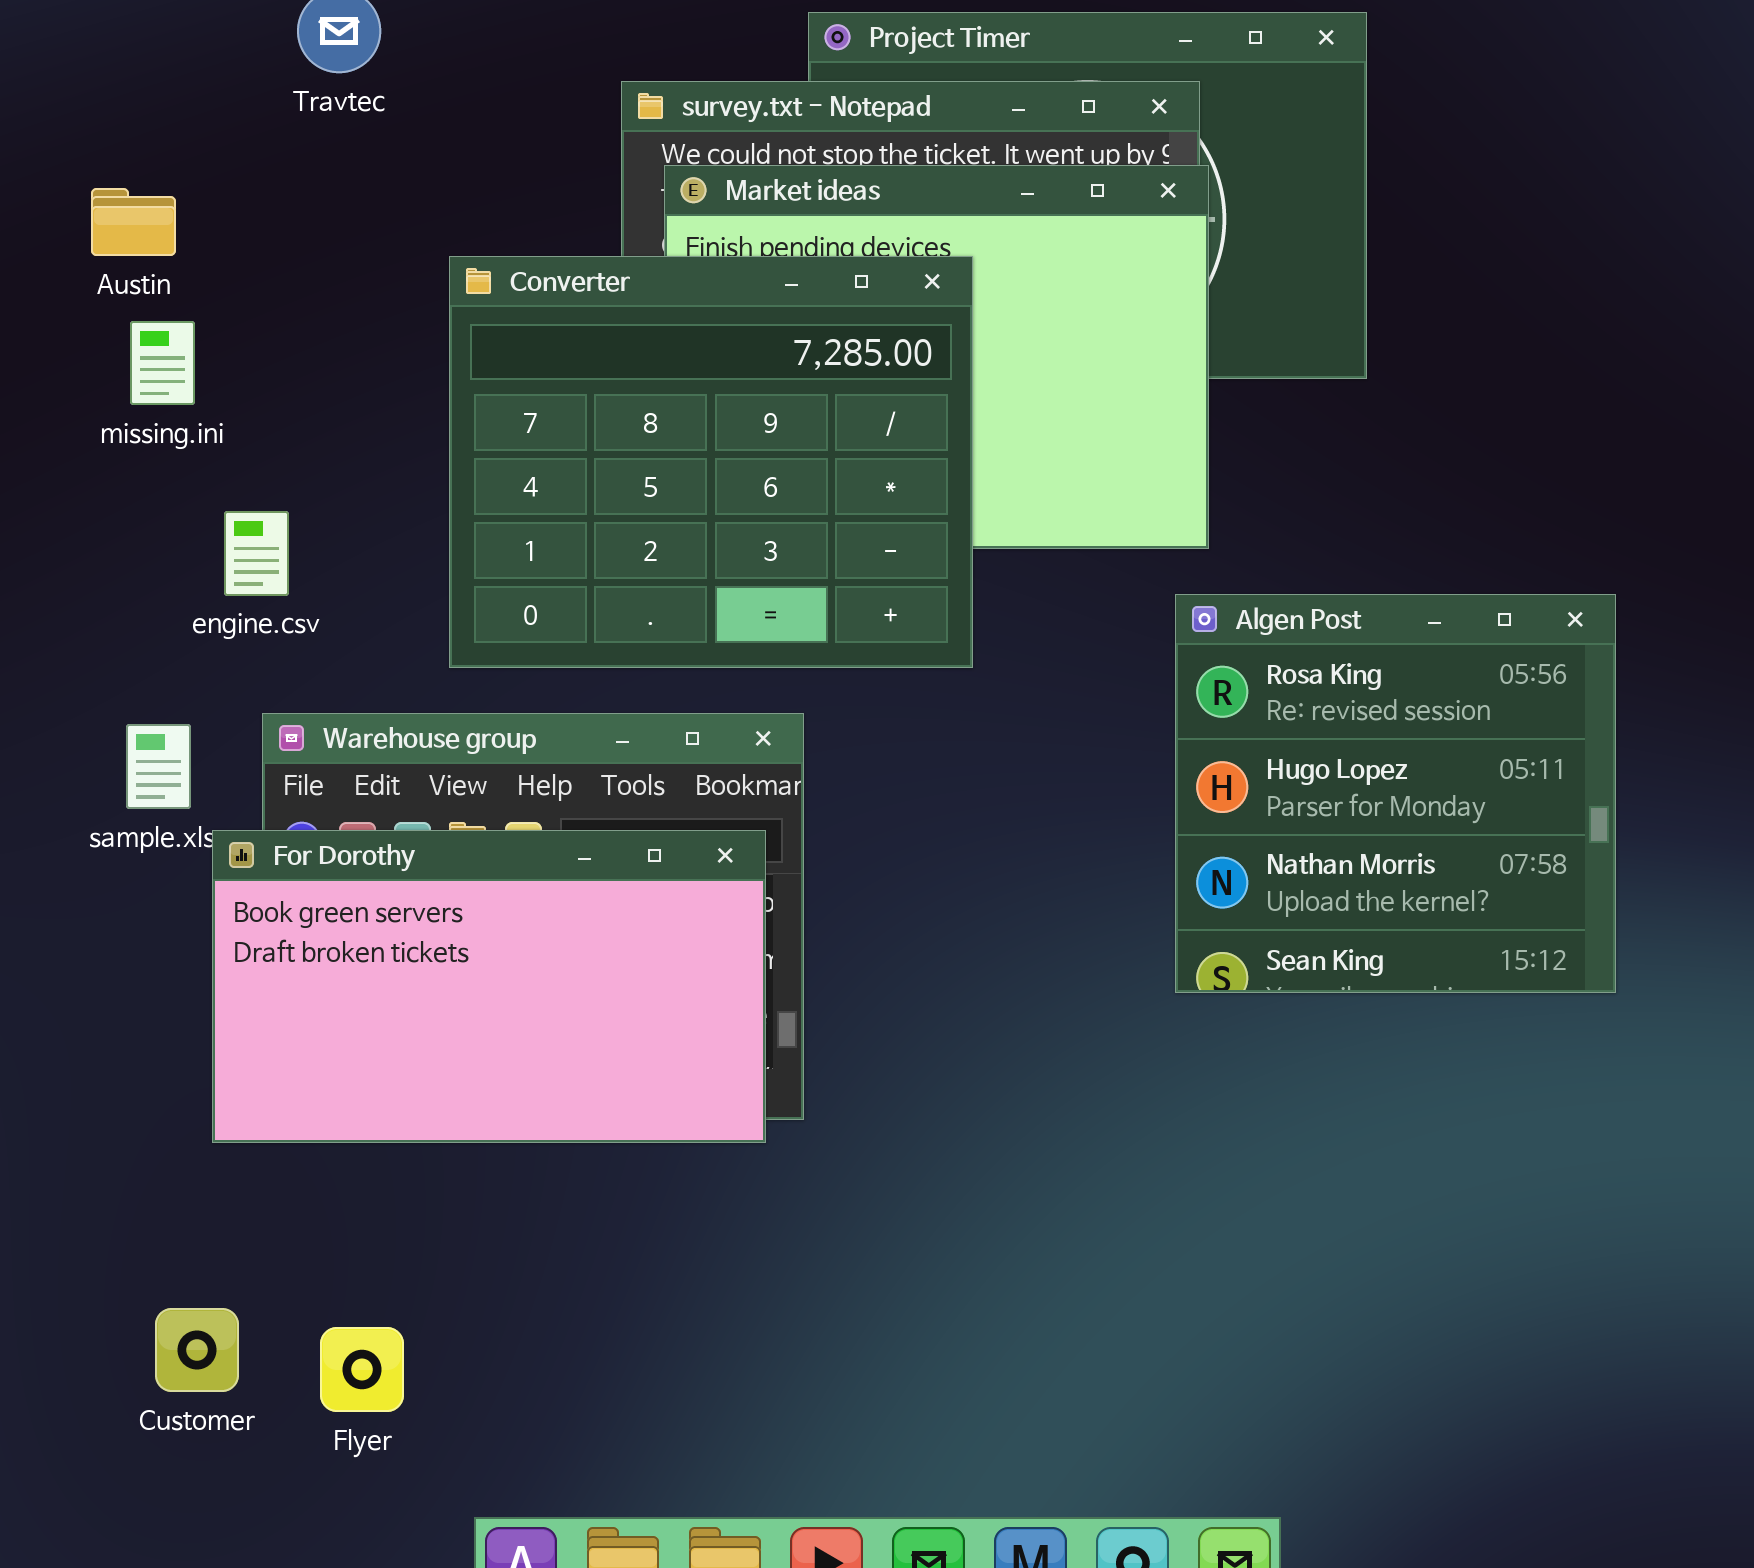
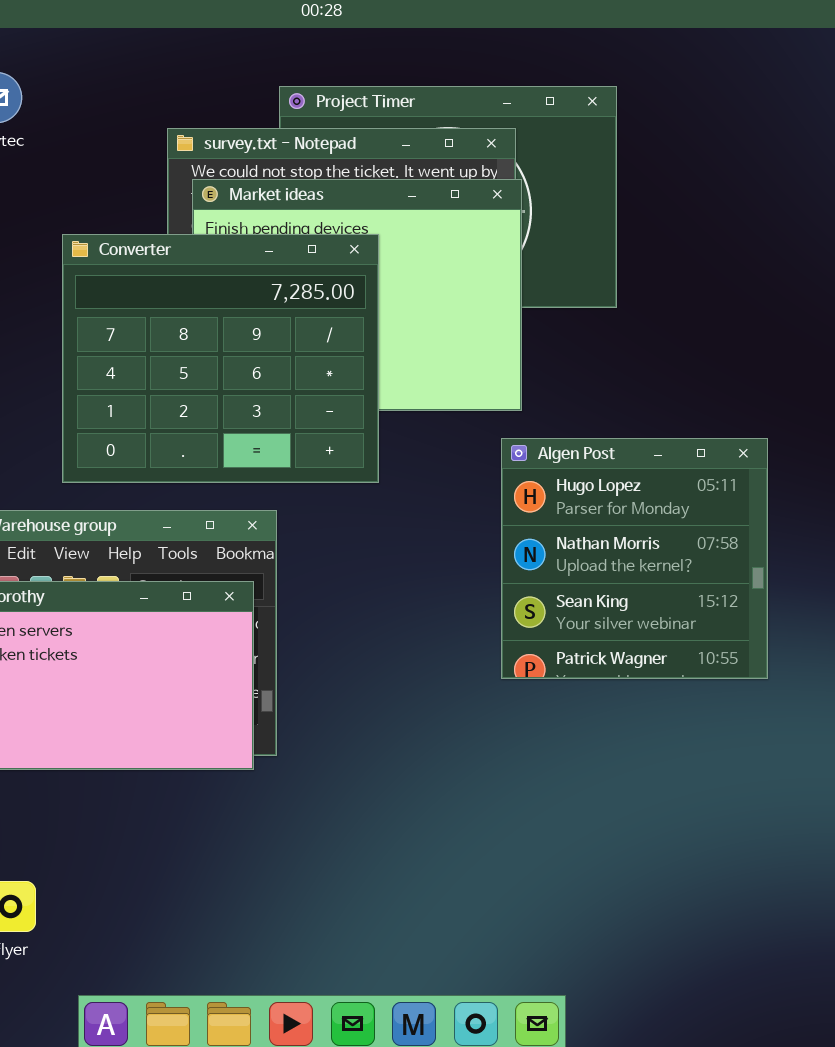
Algen Post: [1175,594,1616,993] -> [501,438,768,679], scrolled down 1 row

